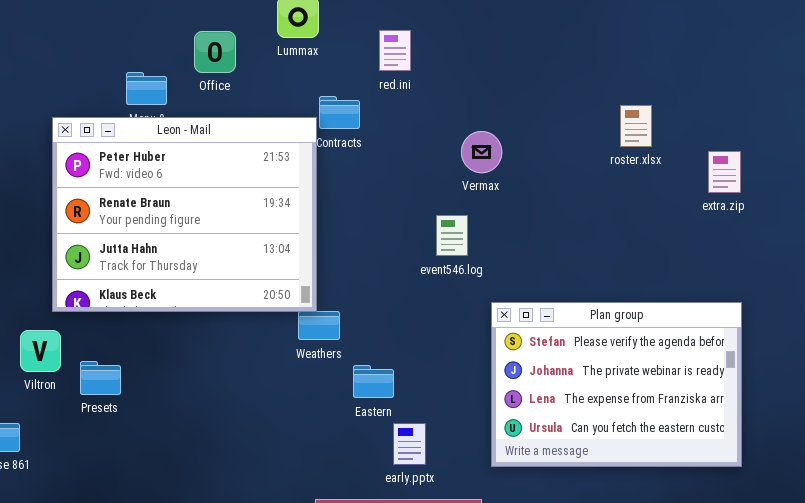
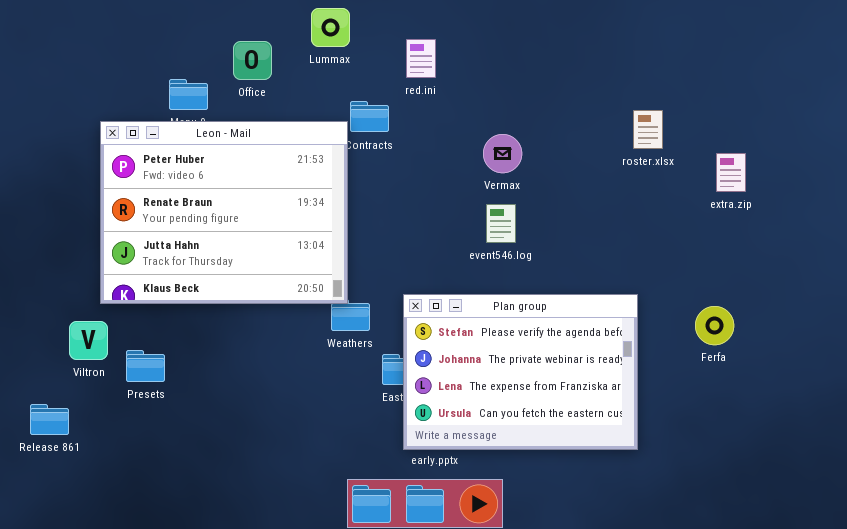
event546.log: [436,215,468,256] -> [486,204,516,243], moved
Plan group: [491,302,742,467] -> [403,294,638,450], moved

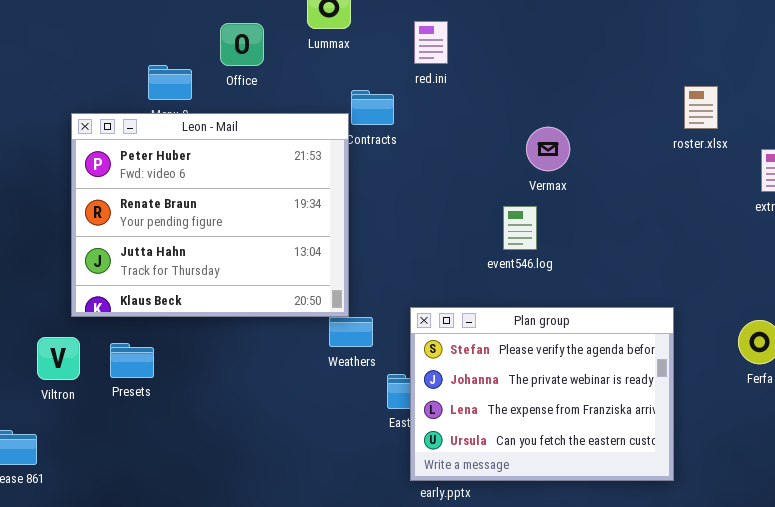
roster.xlsx: [633,110,663,149] -> [684,86,718,129], moved
Vermax: [483,134,522,173] -> [526,127,570,171], moved
Presets: [126,350,165,382] -> [110,343,154,378], moved

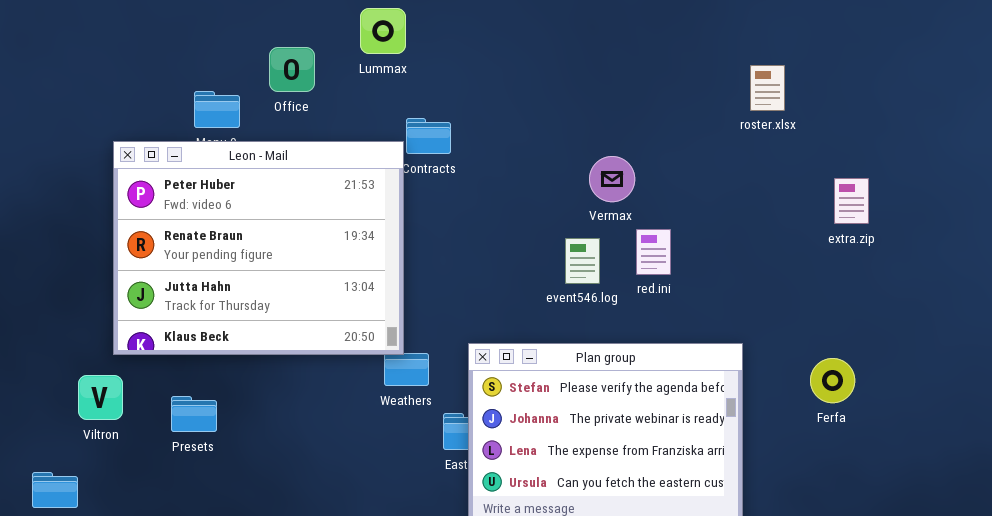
red.ini: [414,21,448,64] -> [636,229,671,275], moved
roster.xlsx: [684,86,718,129] -> [750,65,785,111], moved
Presets: [110,343,154,378] -> [171,396,217,432], moved

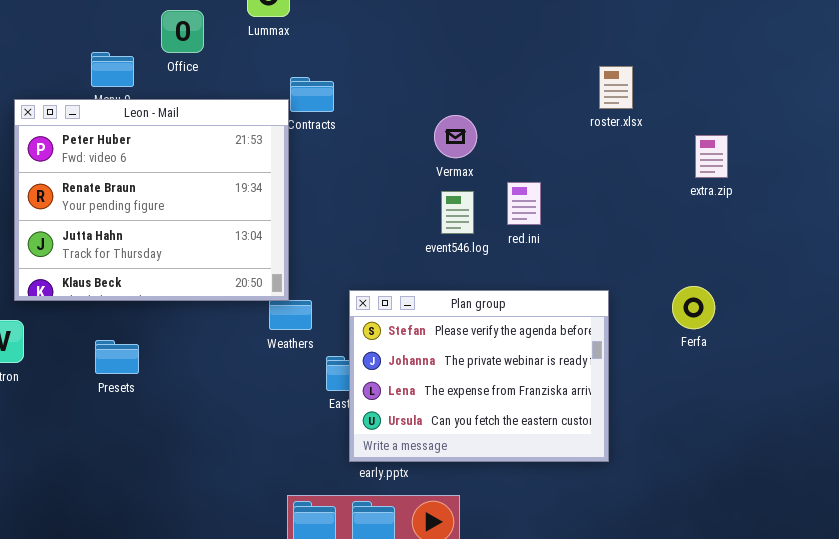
roster.xlsx: [750,65,785,111] -> [599,66,633,109], moved
Vermax: [589,156,635,202] -> [434,115,477,158], moved
Ferfa: [810,358,855,403] -> [672,286,715,329], moved
Presets: [171,396,217,432] -> [95,340,139,374], moved

